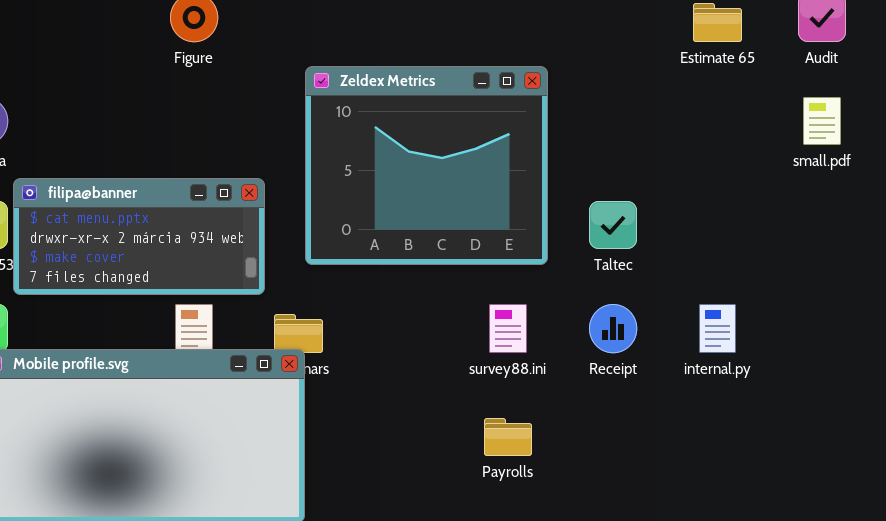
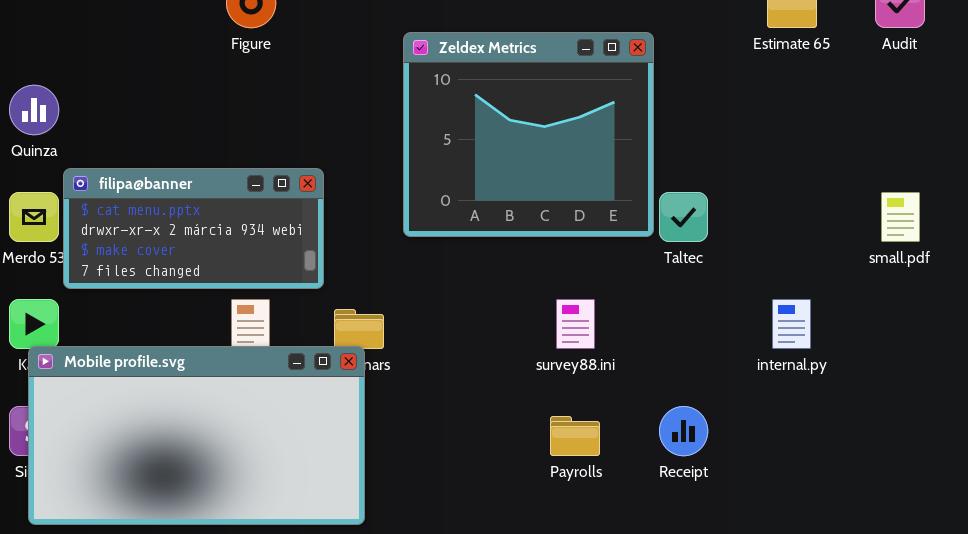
Zeldex Metrics: [305,66,548,265] -> [403,32,654,237], moved
small.pdf: [803,97,841,145] -> [881,192,920,242], moved
Receipt: [589,304,637,353] -> [659,406,708,456], moved

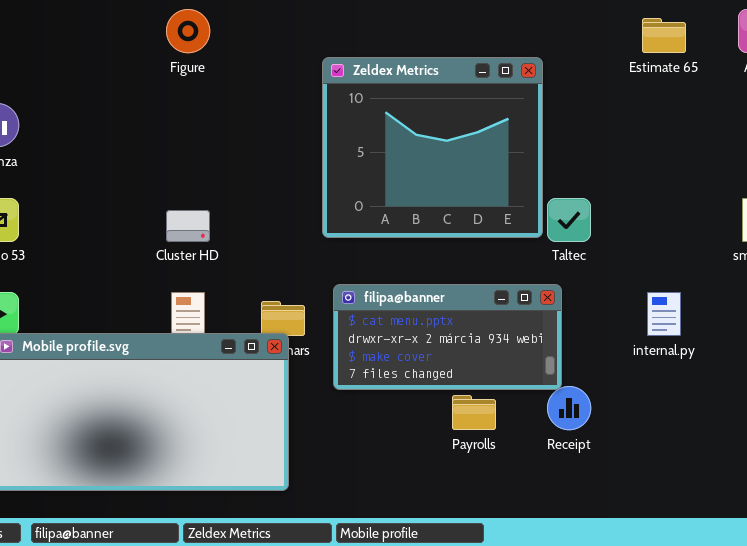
filipa@banner: [63,168,324,289] -> [333,284,562,390], moved

